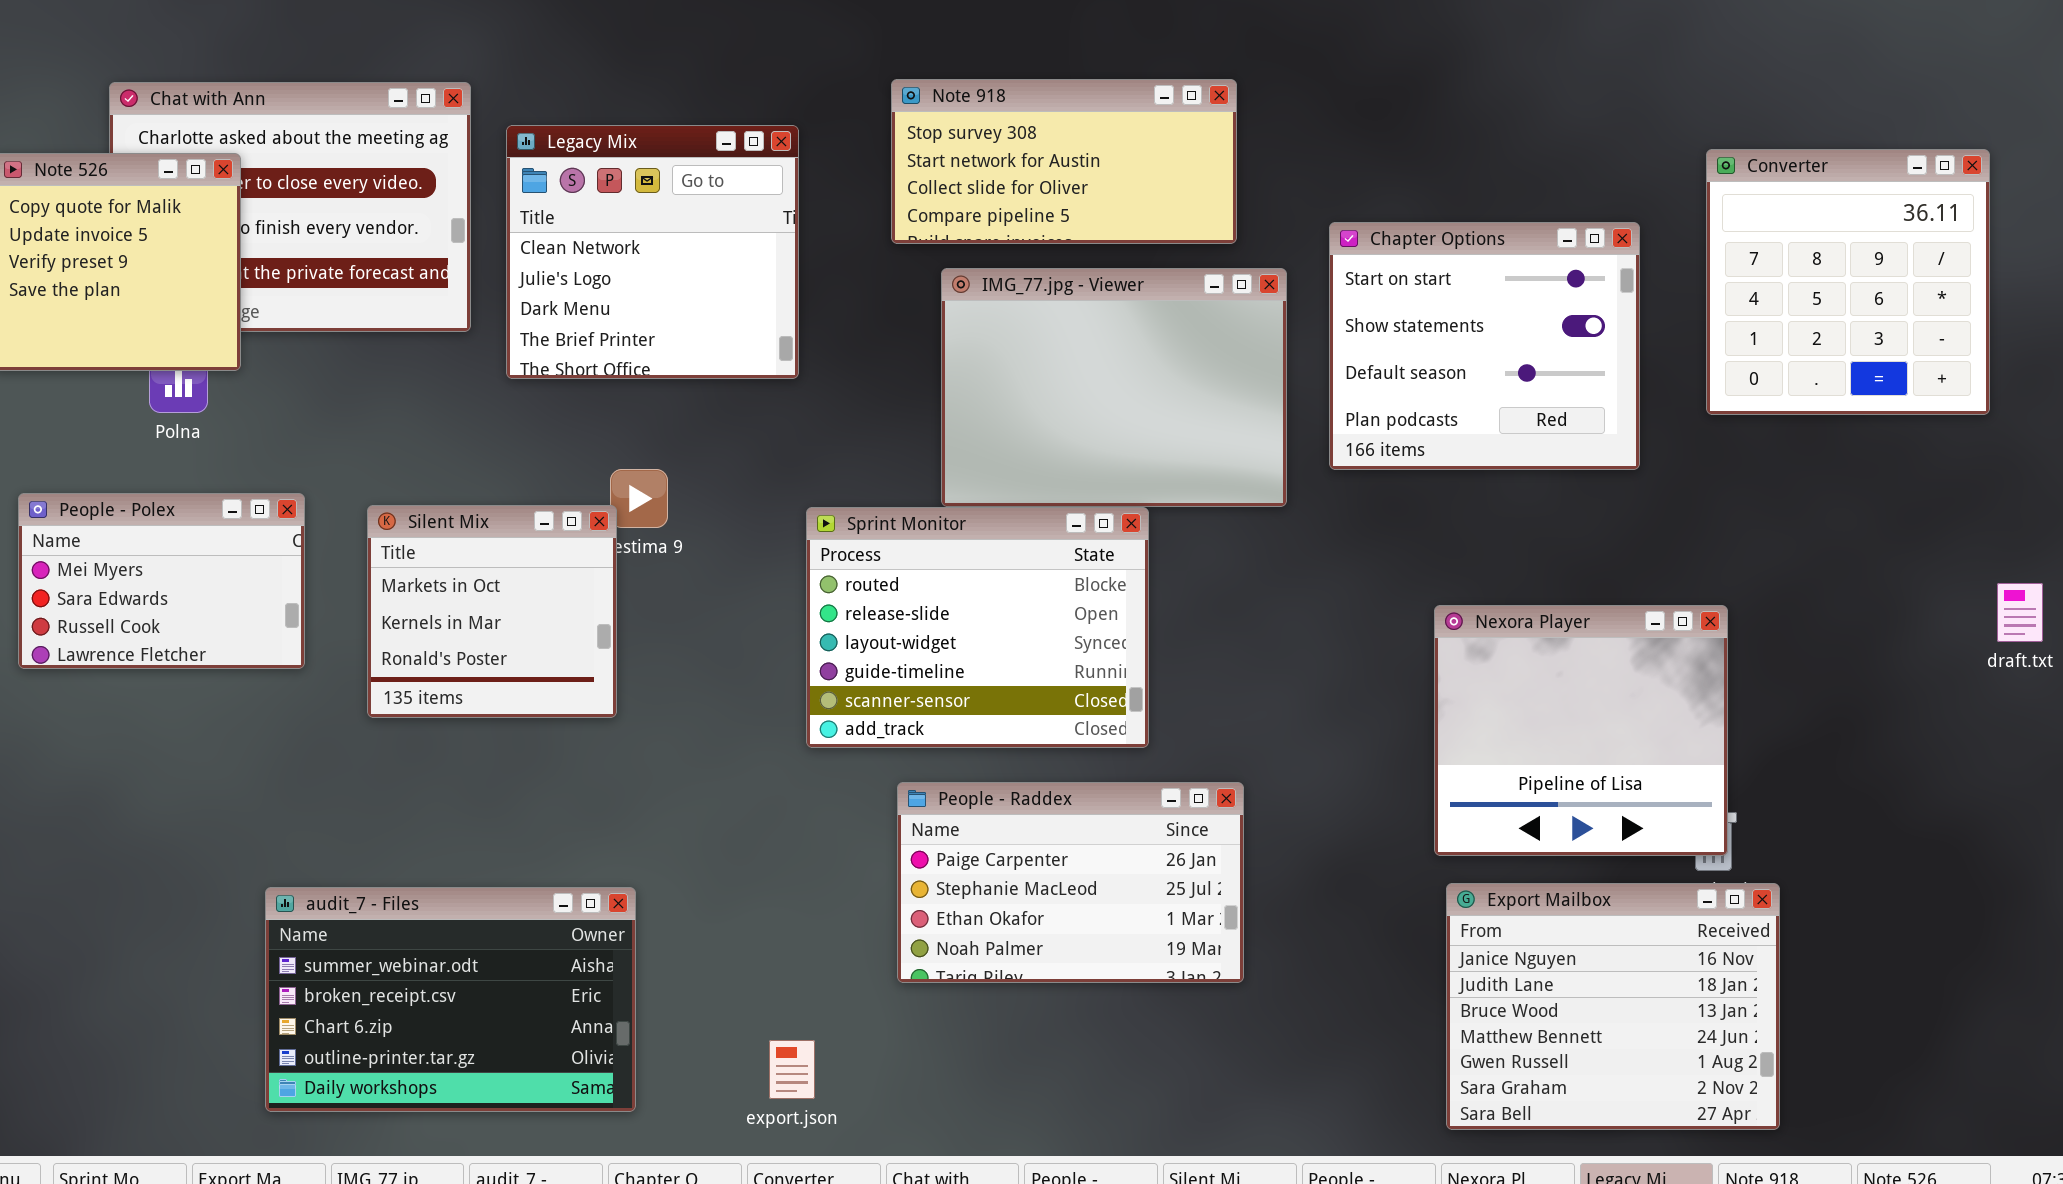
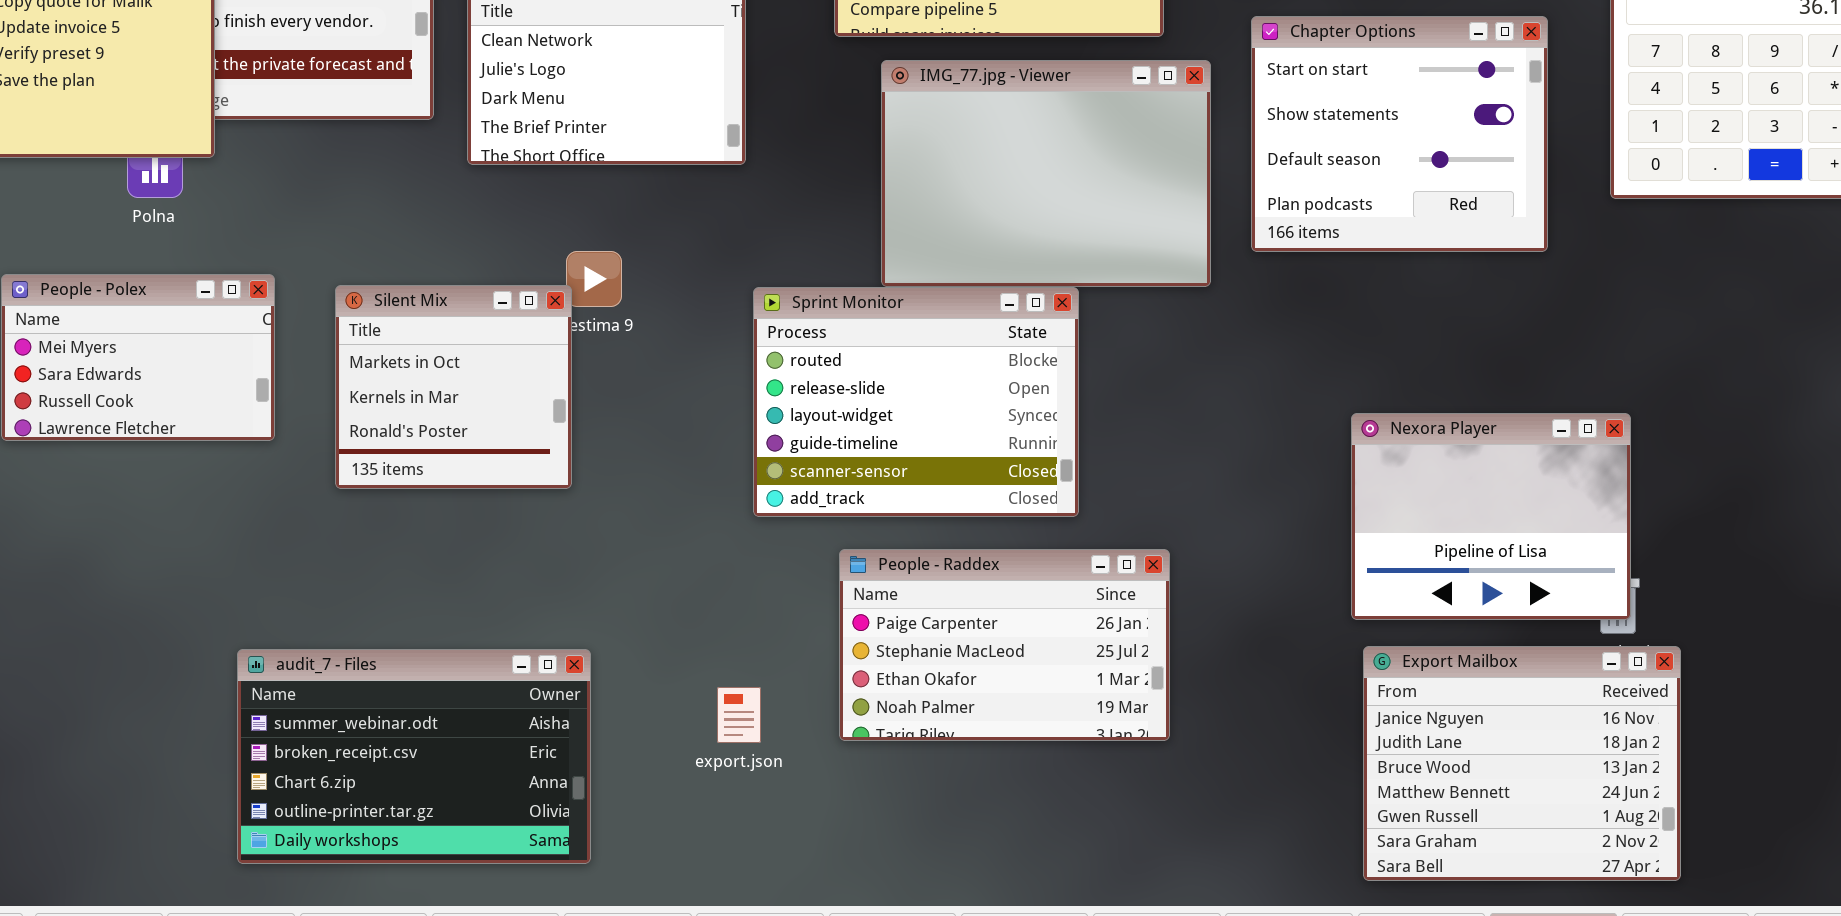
Nexora Player: [1434,605,1728,856] -> [1351,413,1631,620], resized
export.json: [769,1040,815,1099] -> [717,687,761,743], moved

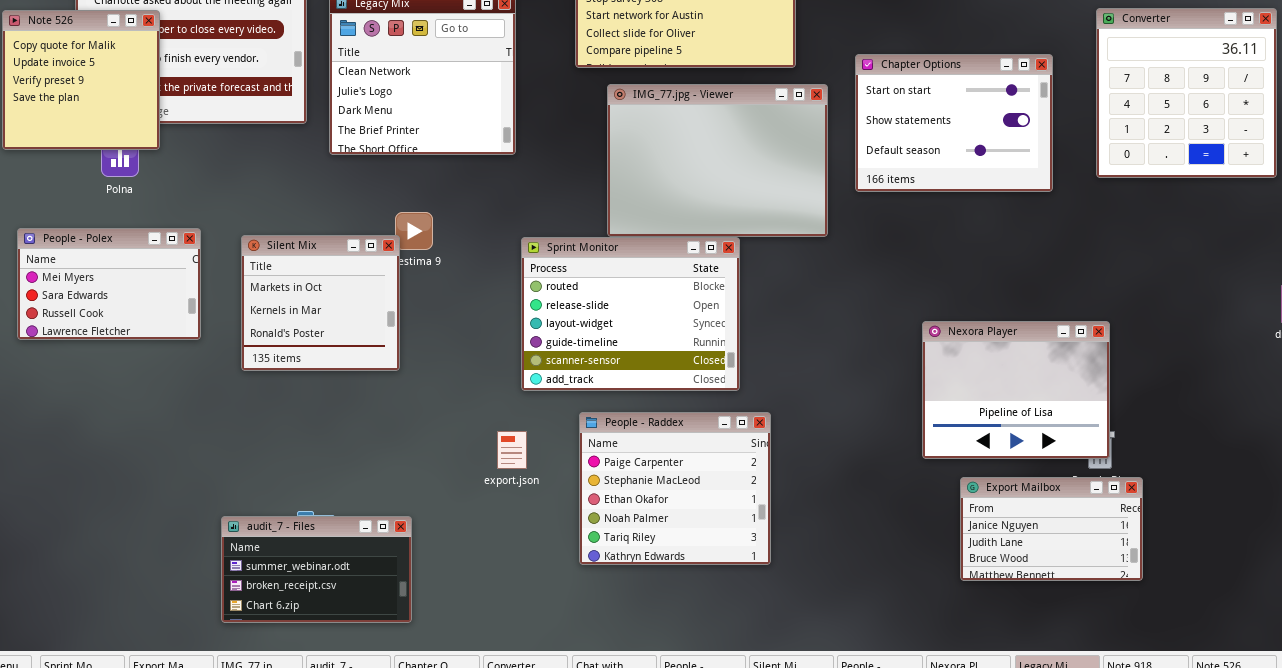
Chapter Options: [1251,16,1548,252] -> [855,54,1053,192], resized
People - Raddex: [839,549,1170,741] -> [579,412,771,565], resized
Export Mailbox: [1363,646,1681,881] -> [960,477,1143,581], resized
audit_7 - Files: [237,649,591,864] -> [221,516,412,623], resized
export.json: [717,687,761,743] -> [497,431,527,469], moved

